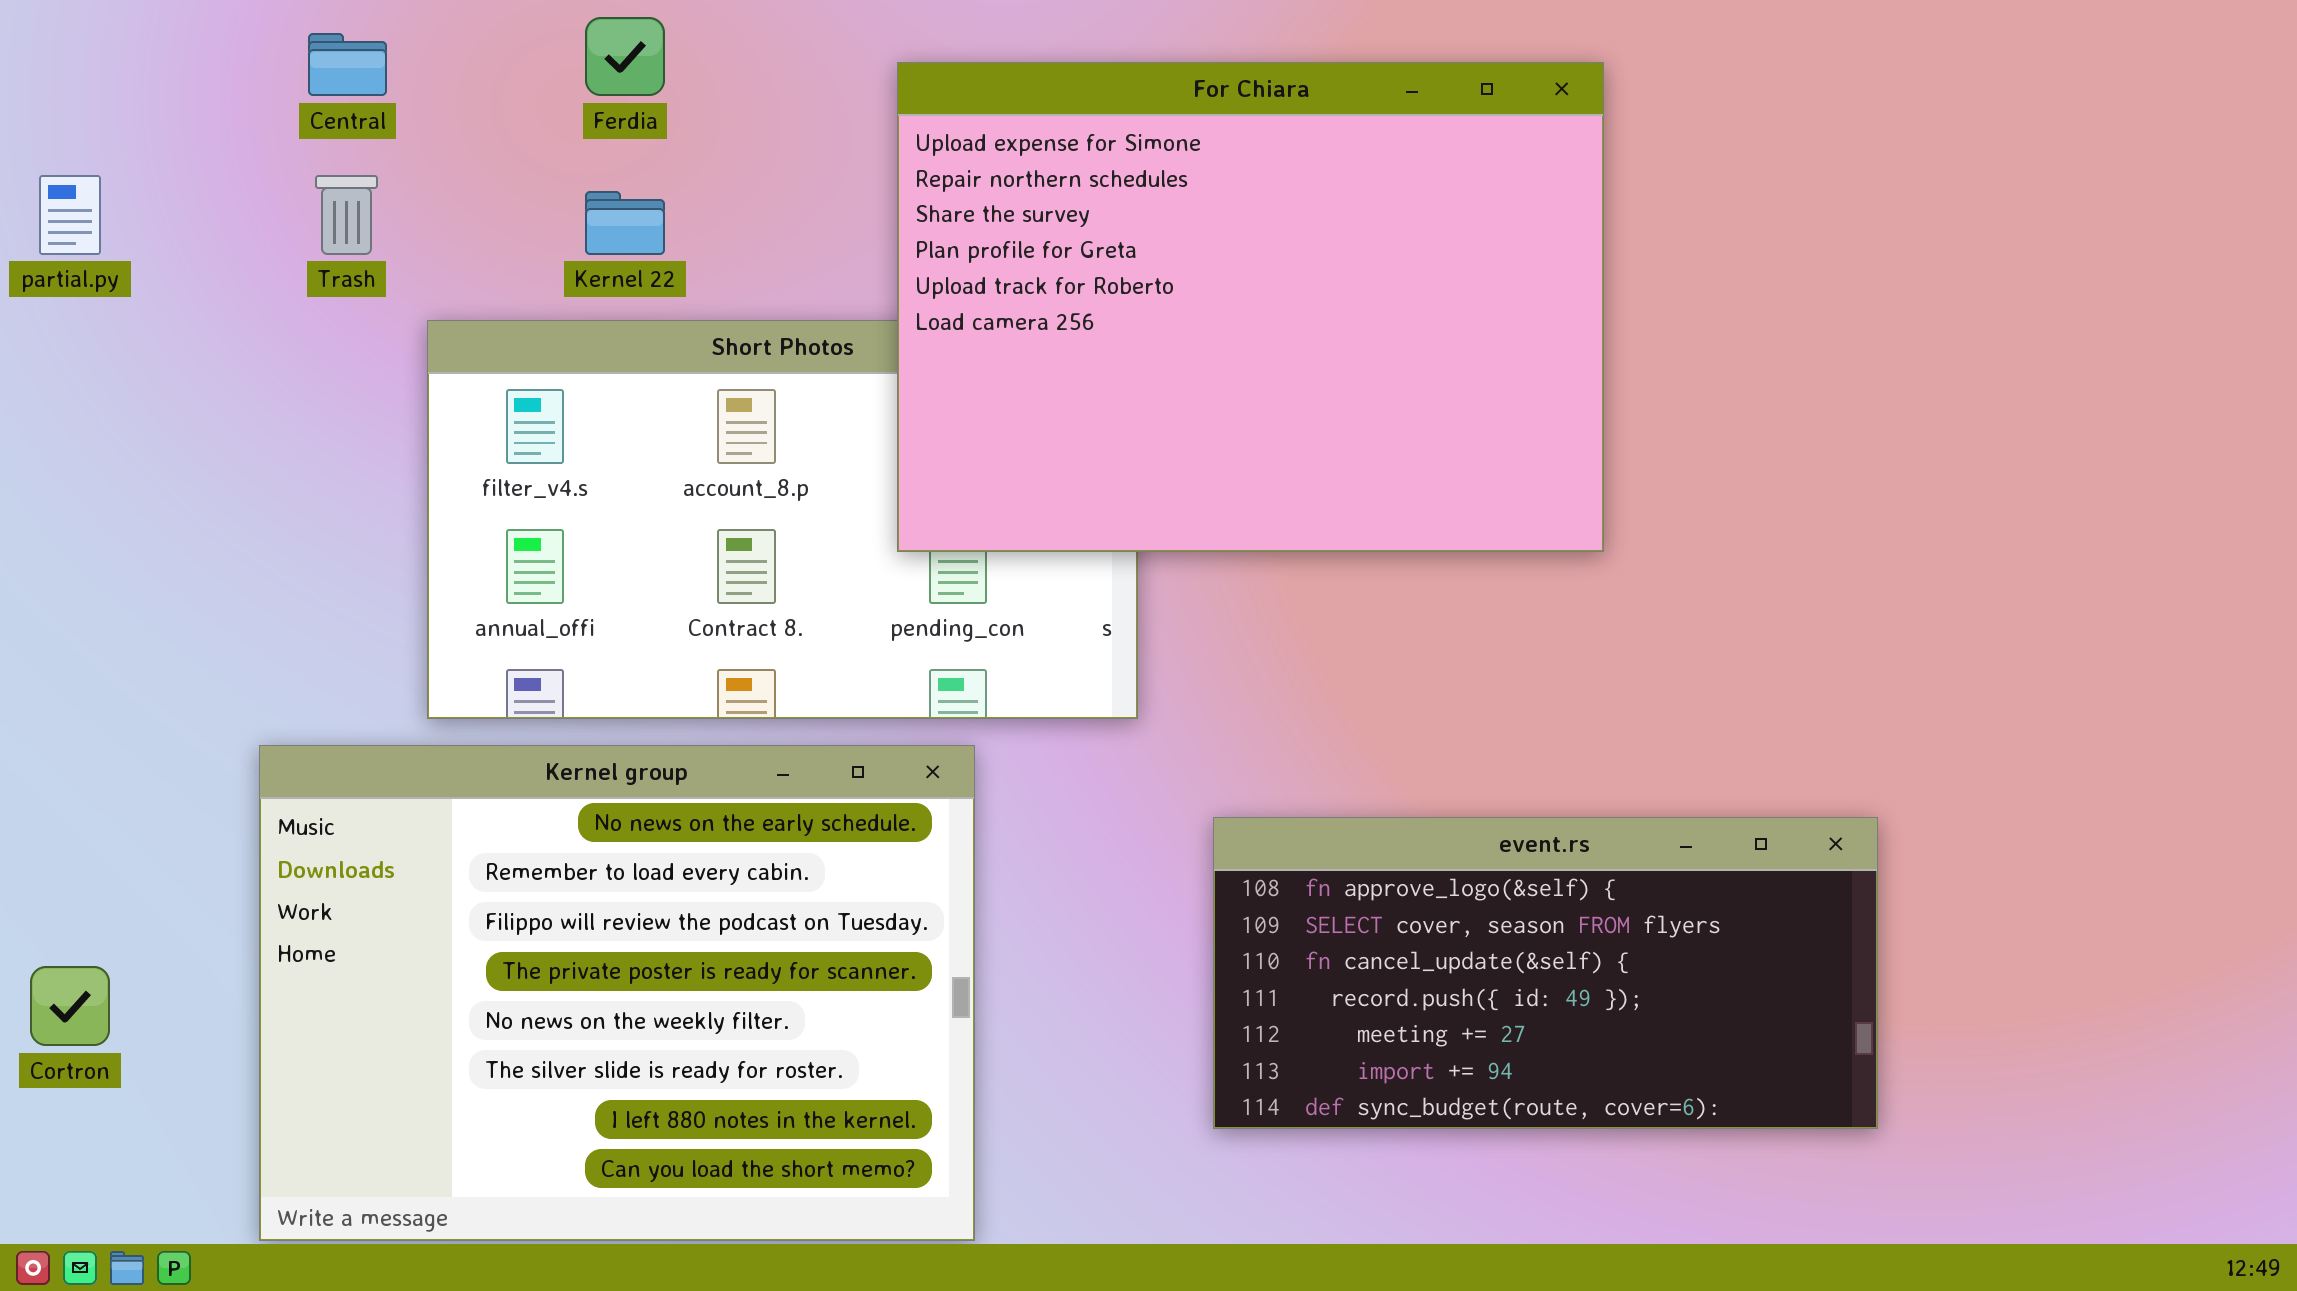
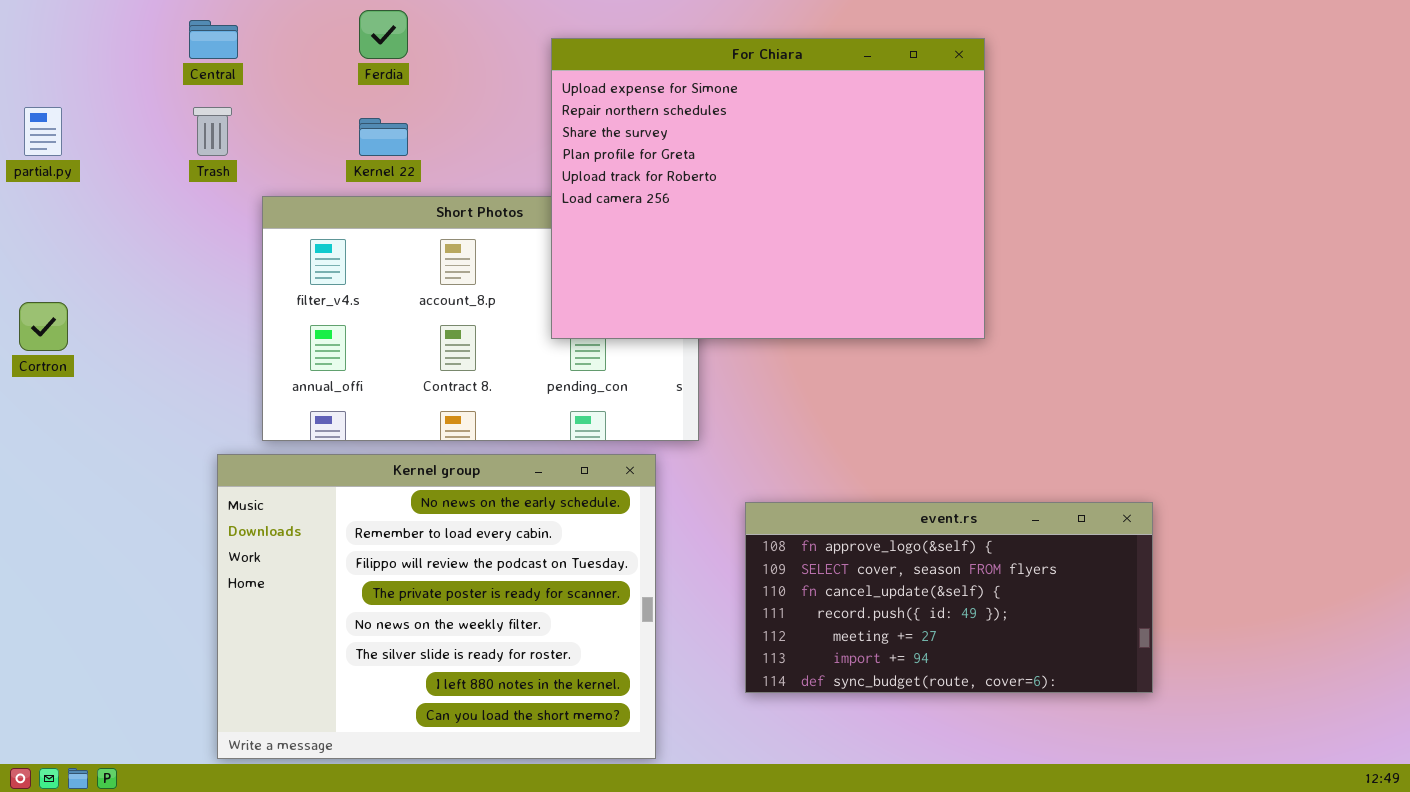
Kernel group: [259,745,975,1241] -> [217,454,656,759], moved
Cortron: [30,966,110,1046] -> [19,302,68,351], moved

